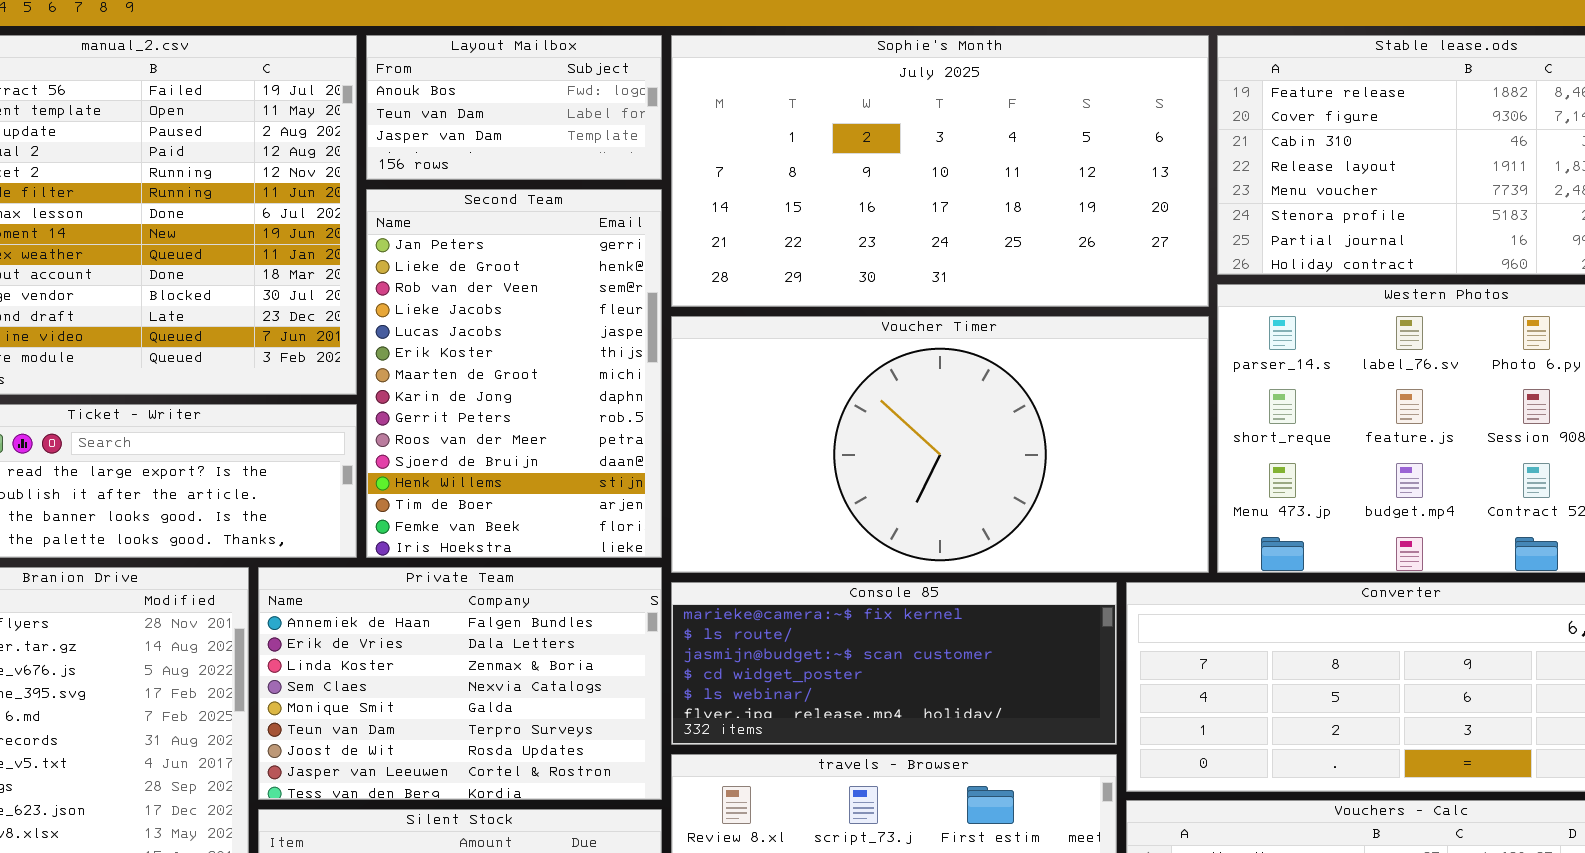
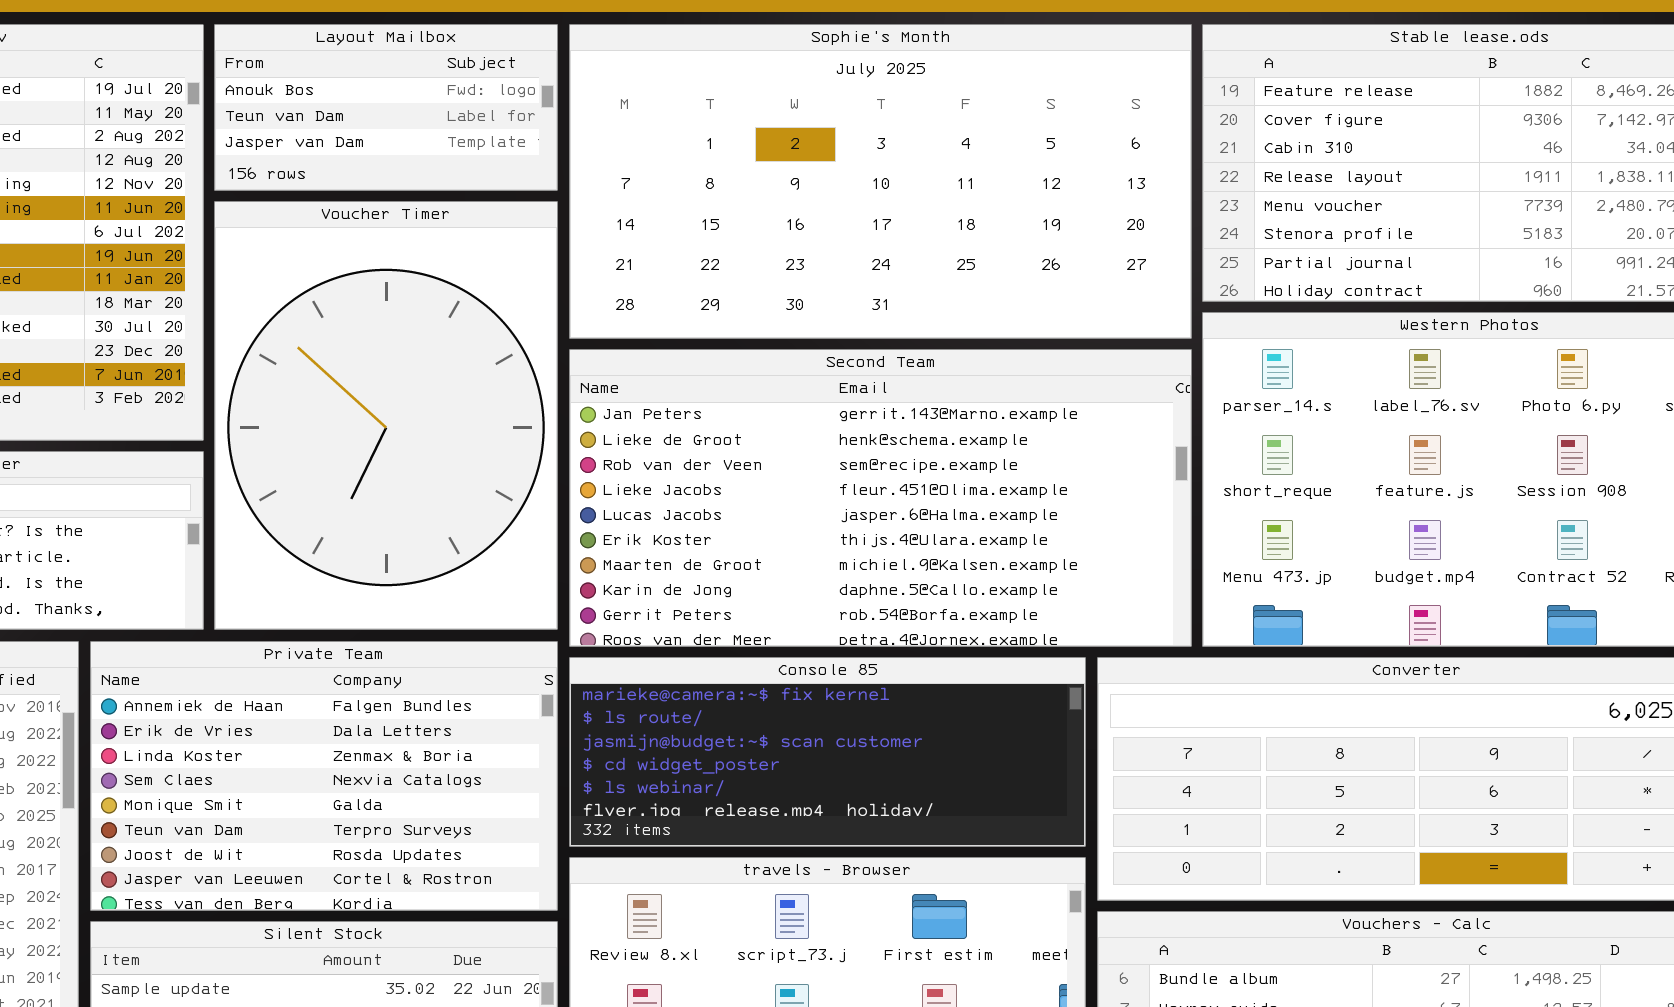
Second Team: [366,189,662,558] -> [569,349,1192,647], moved, resized
Voucher Timer: [671,316,1209,573] -> [214,201,558,630], moved, resized

